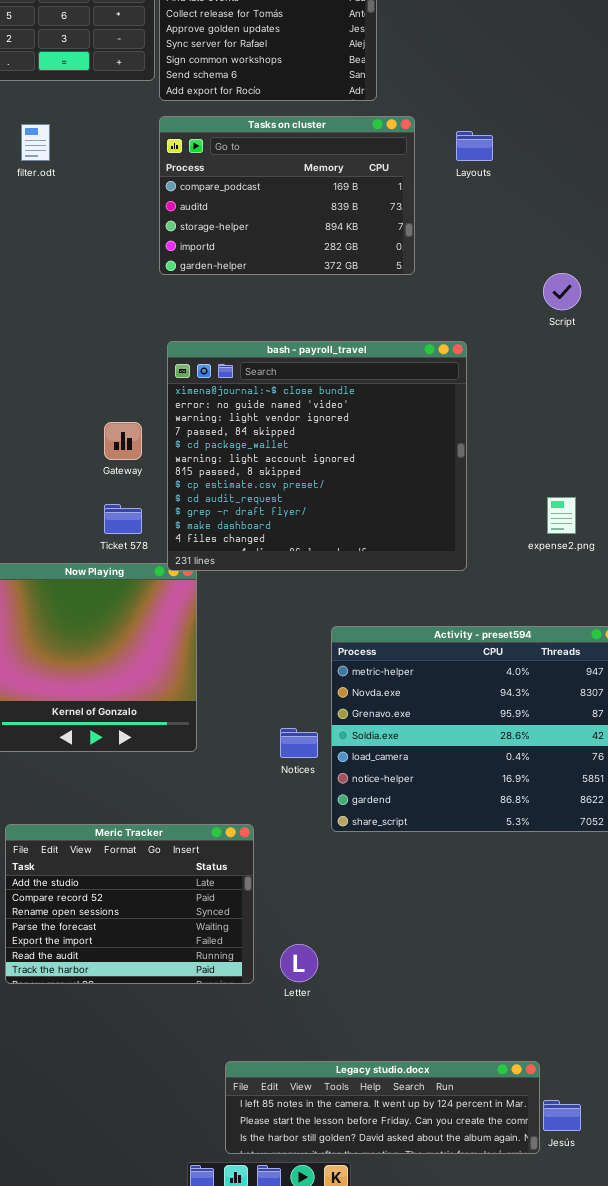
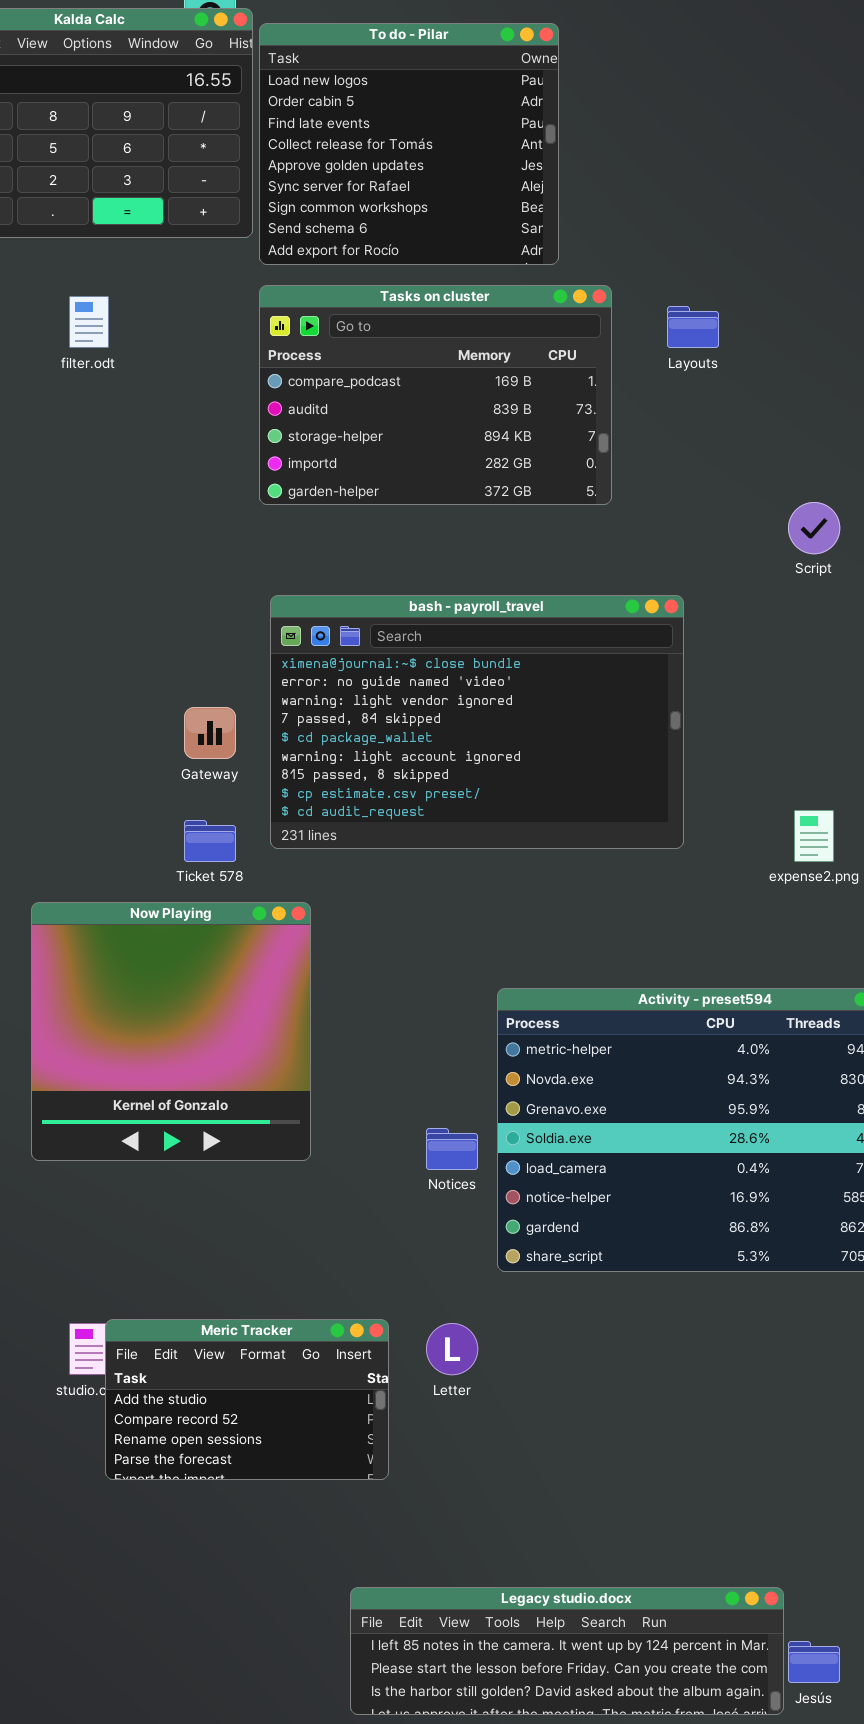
bash - payroll_travel: [167,341,467,571] -> [270,595,684,849], resized
Meric Tracker: [5,824,254,984] -> [105,1319,389,1480], resized
Letter: [280,944,318,982] -> [426,1323,478,1375], moved

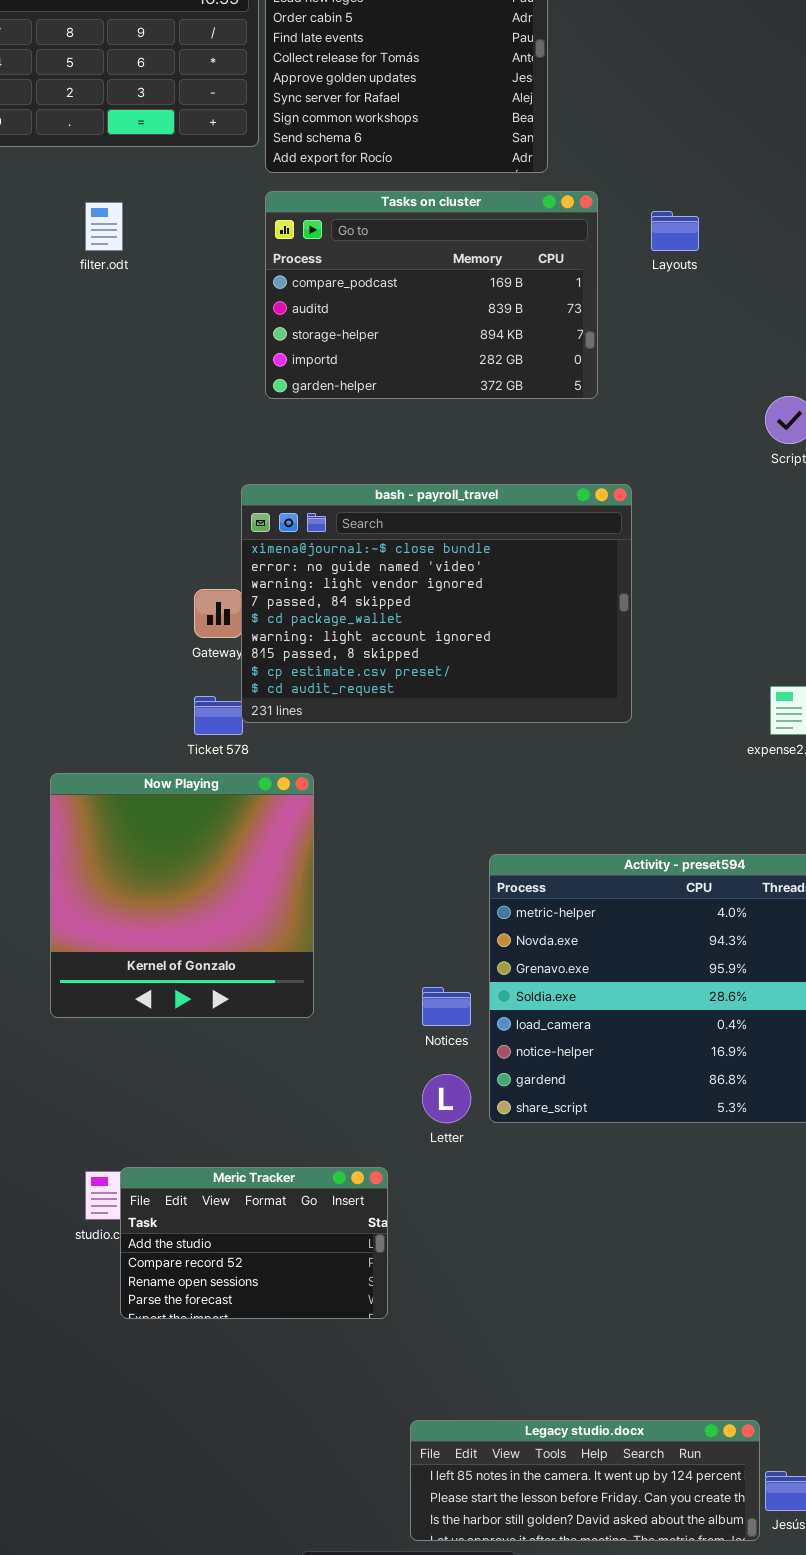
bash - payroll_travel: [270,595,684,849] -> [241,484,632,723], moved
Letter: [426,1323,478,1375] -> [422,1074,471,1123], moved
Legacy studio.docx: [350,1587,784,1715] -> [410,1420,760,1541], resized

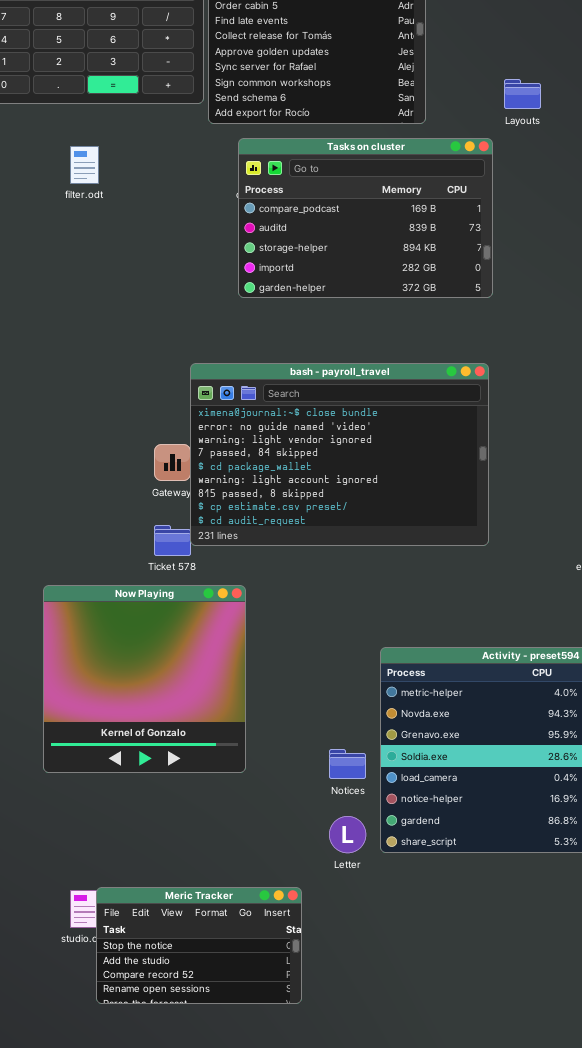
Tasks on cluster: [265,191,598,399] -> [238,138,493,298], moved
Layouts: [651,211,699,251] -> [504,79,541,109], moved
Meric Tracker: [120,1167,388,1319] -> [96,887,302,1004], scrolled up 1 row

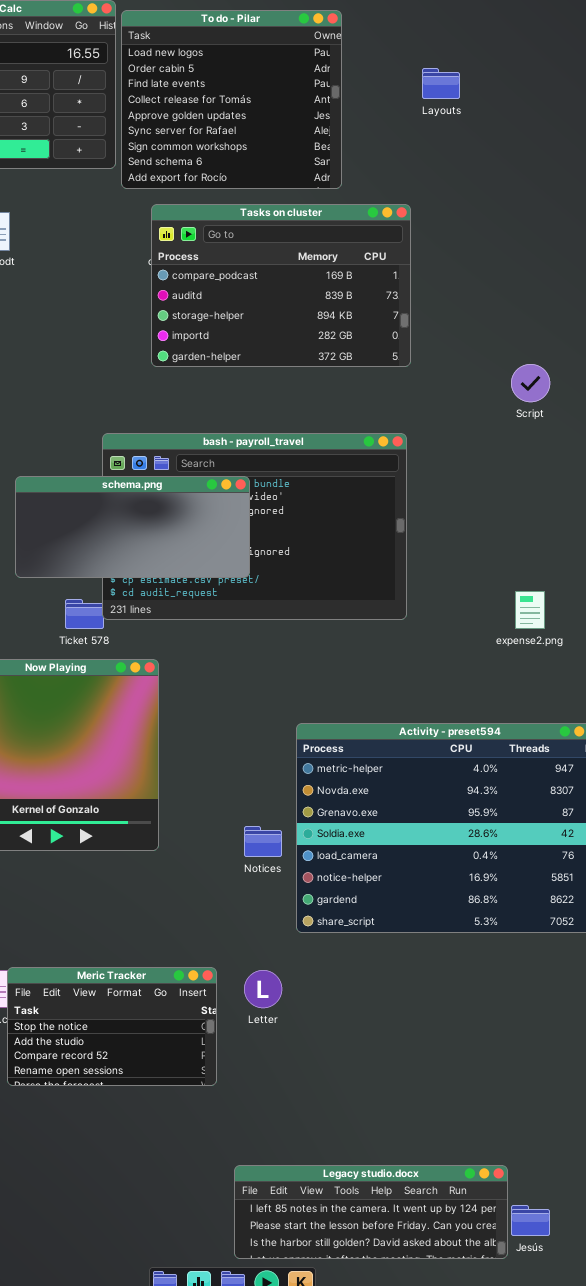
Layouts: [504,79,541,109] -> [422,68,460,99], moved
schema.png: none -> [15,476,250,578], opened
Letter: [329,816,366,853] -> [244,970,282,1008], moved

